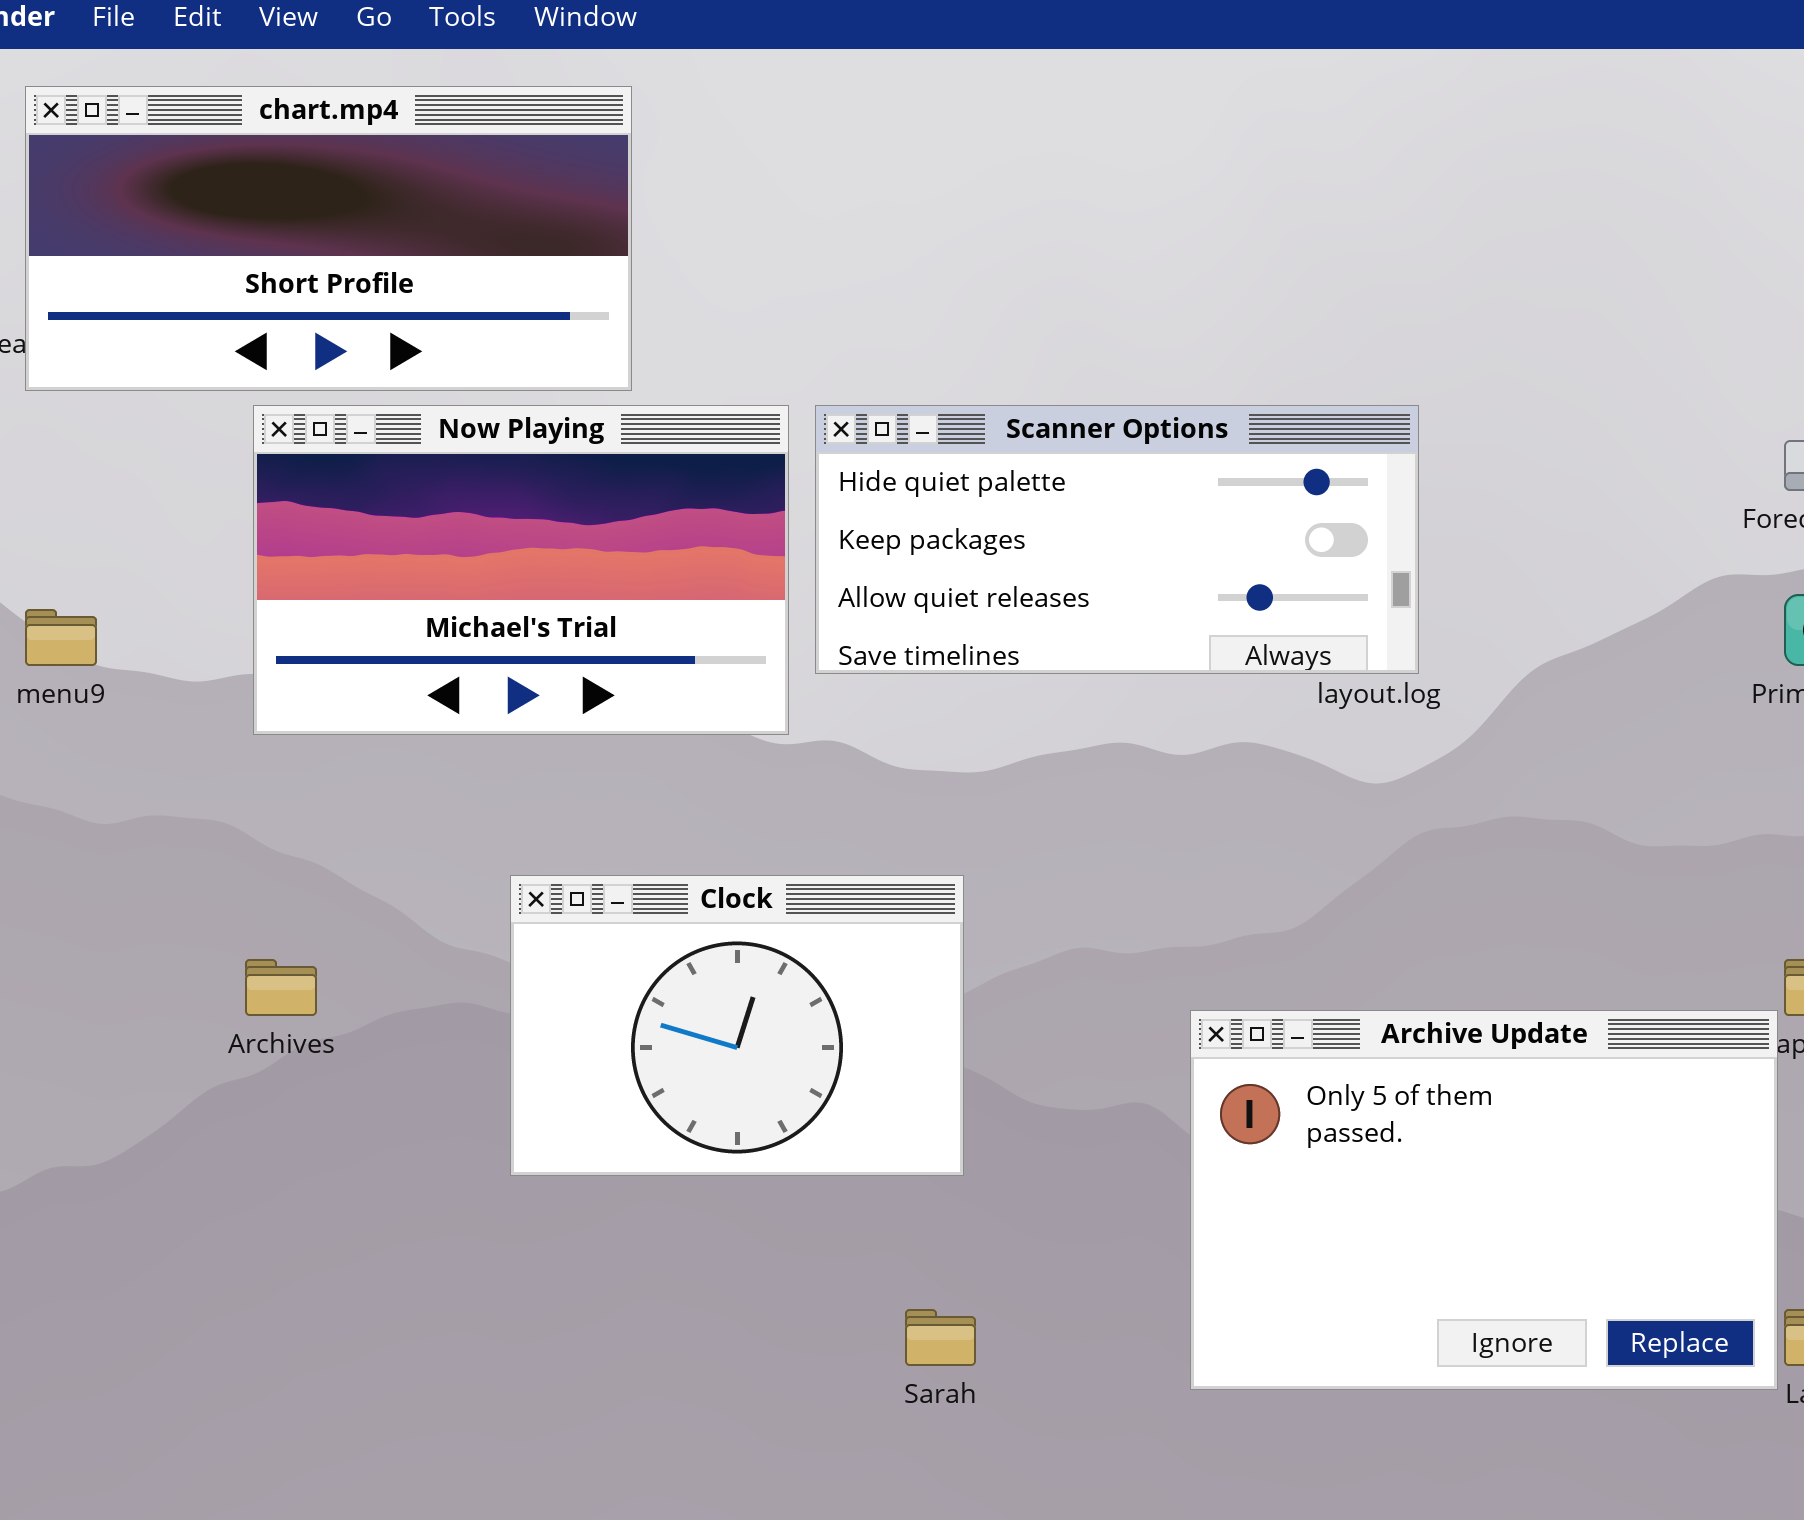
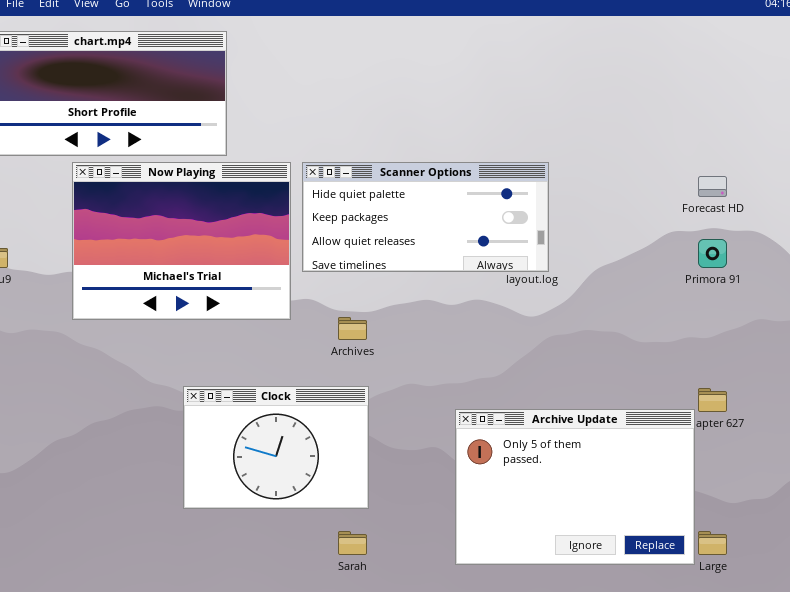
Now Playing: [253,405,789,735] -> [72,162,291,320], resized
Clock: [510,875,964,1176] -> [183,386,369,509], moved
Archives: [245,959,317,1016] -> [338,317,367,340], moved

